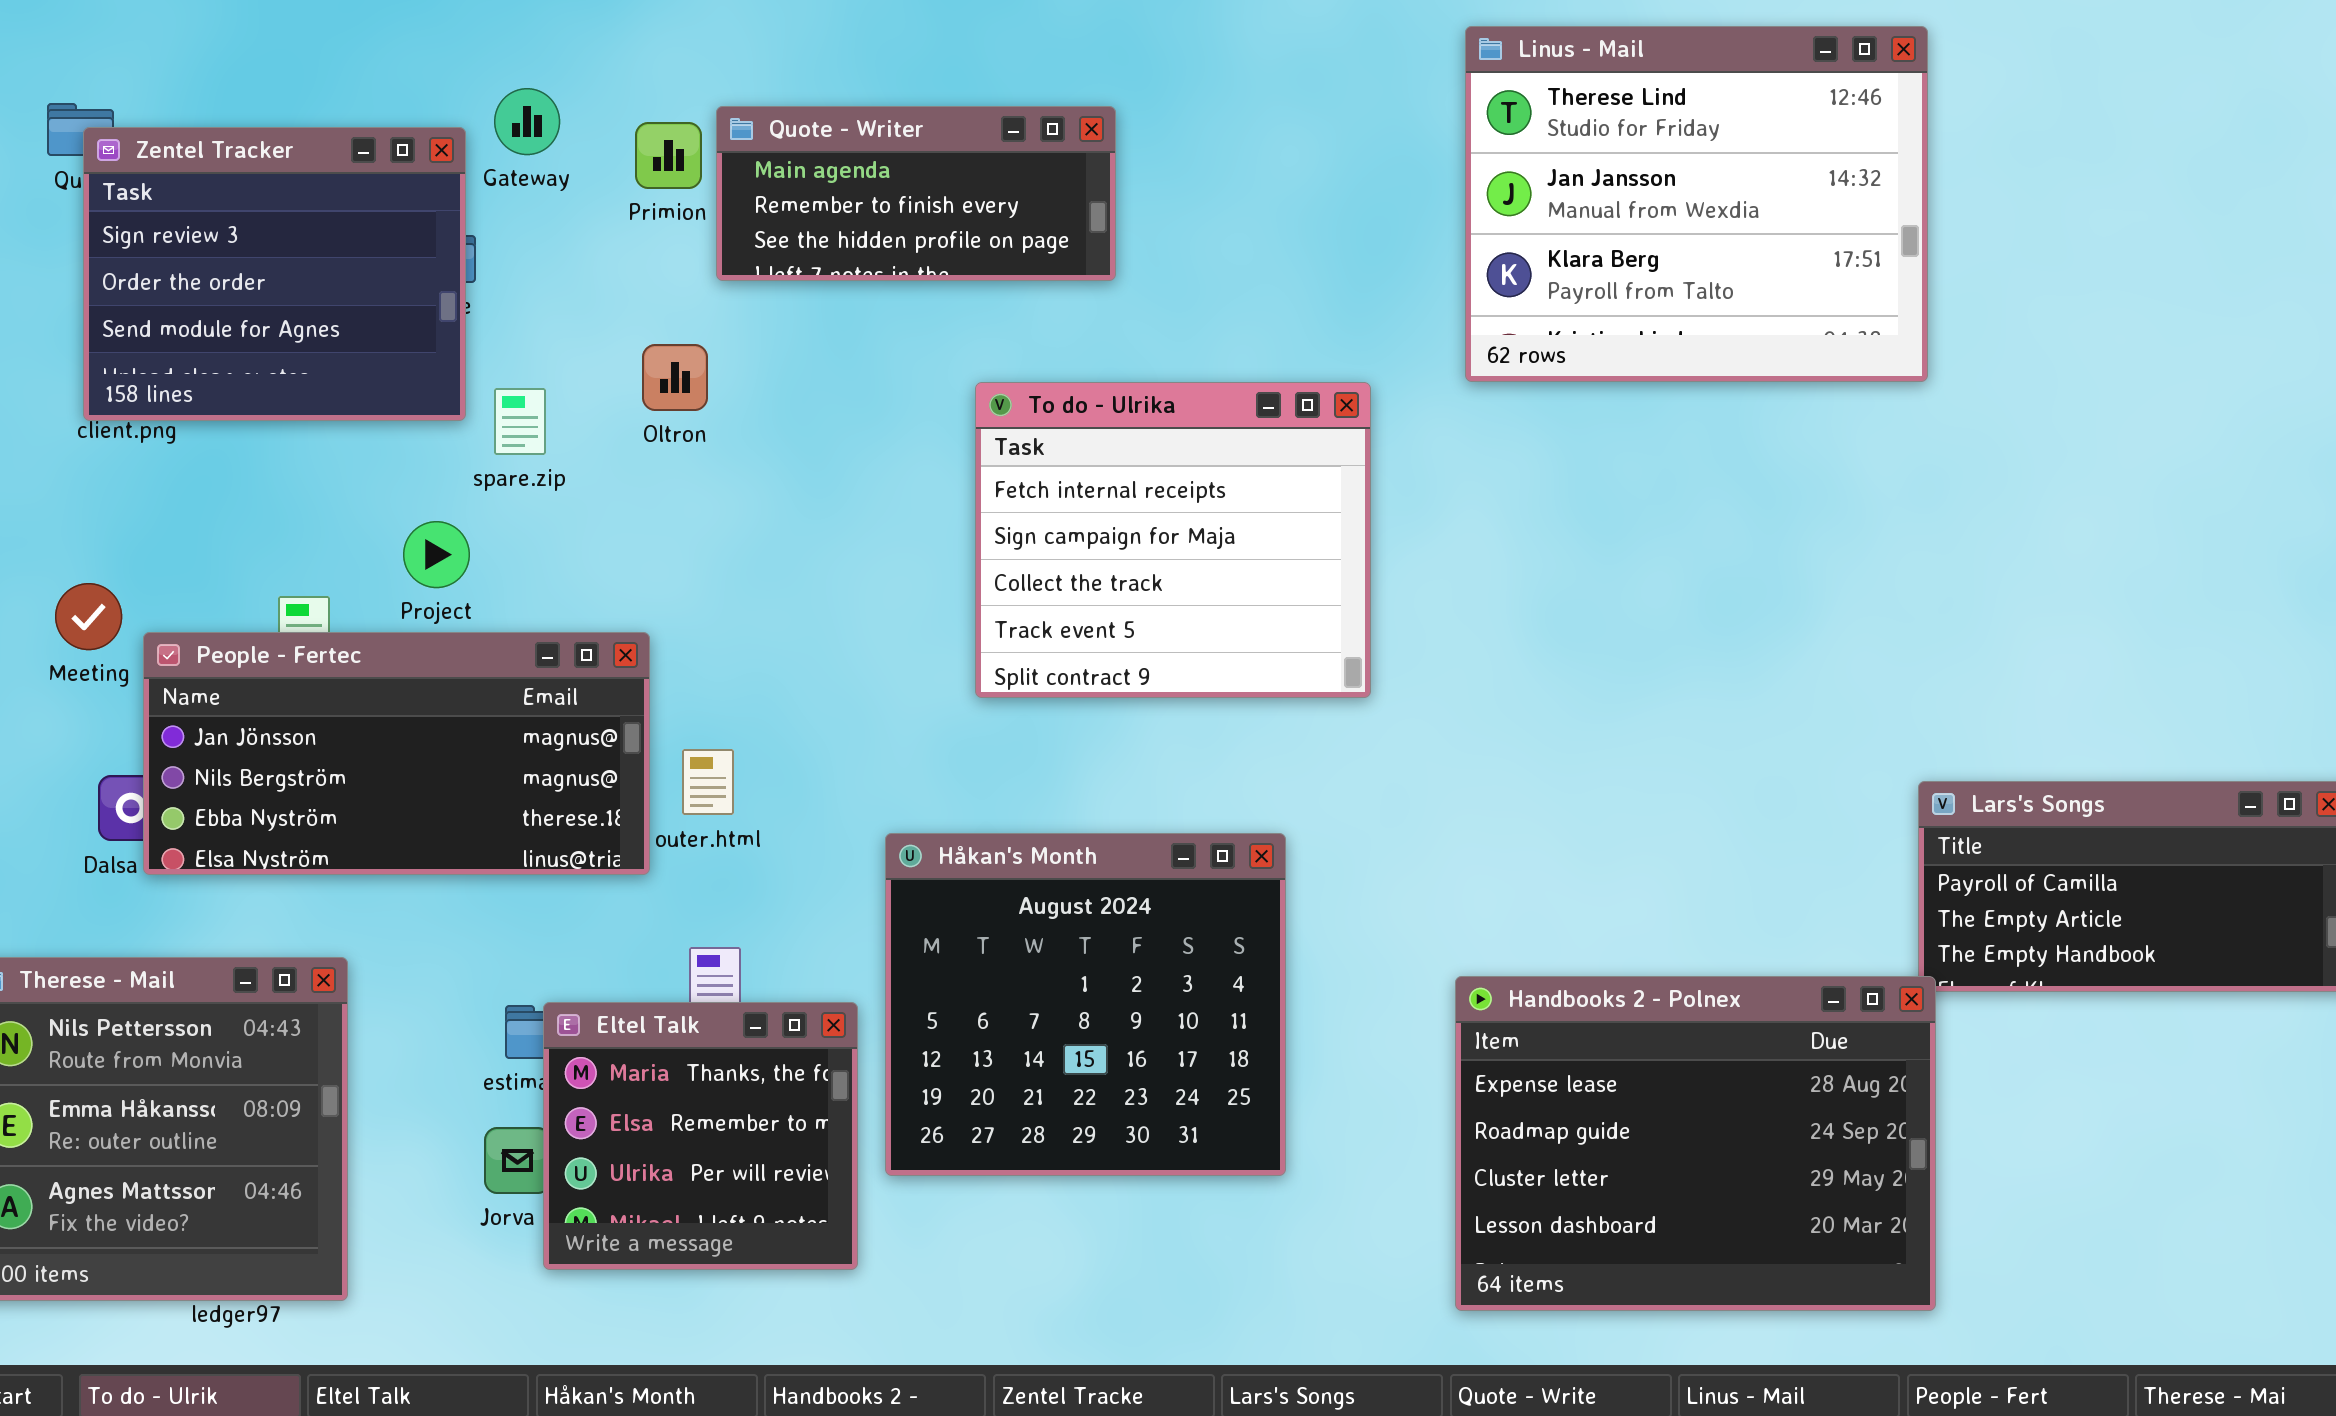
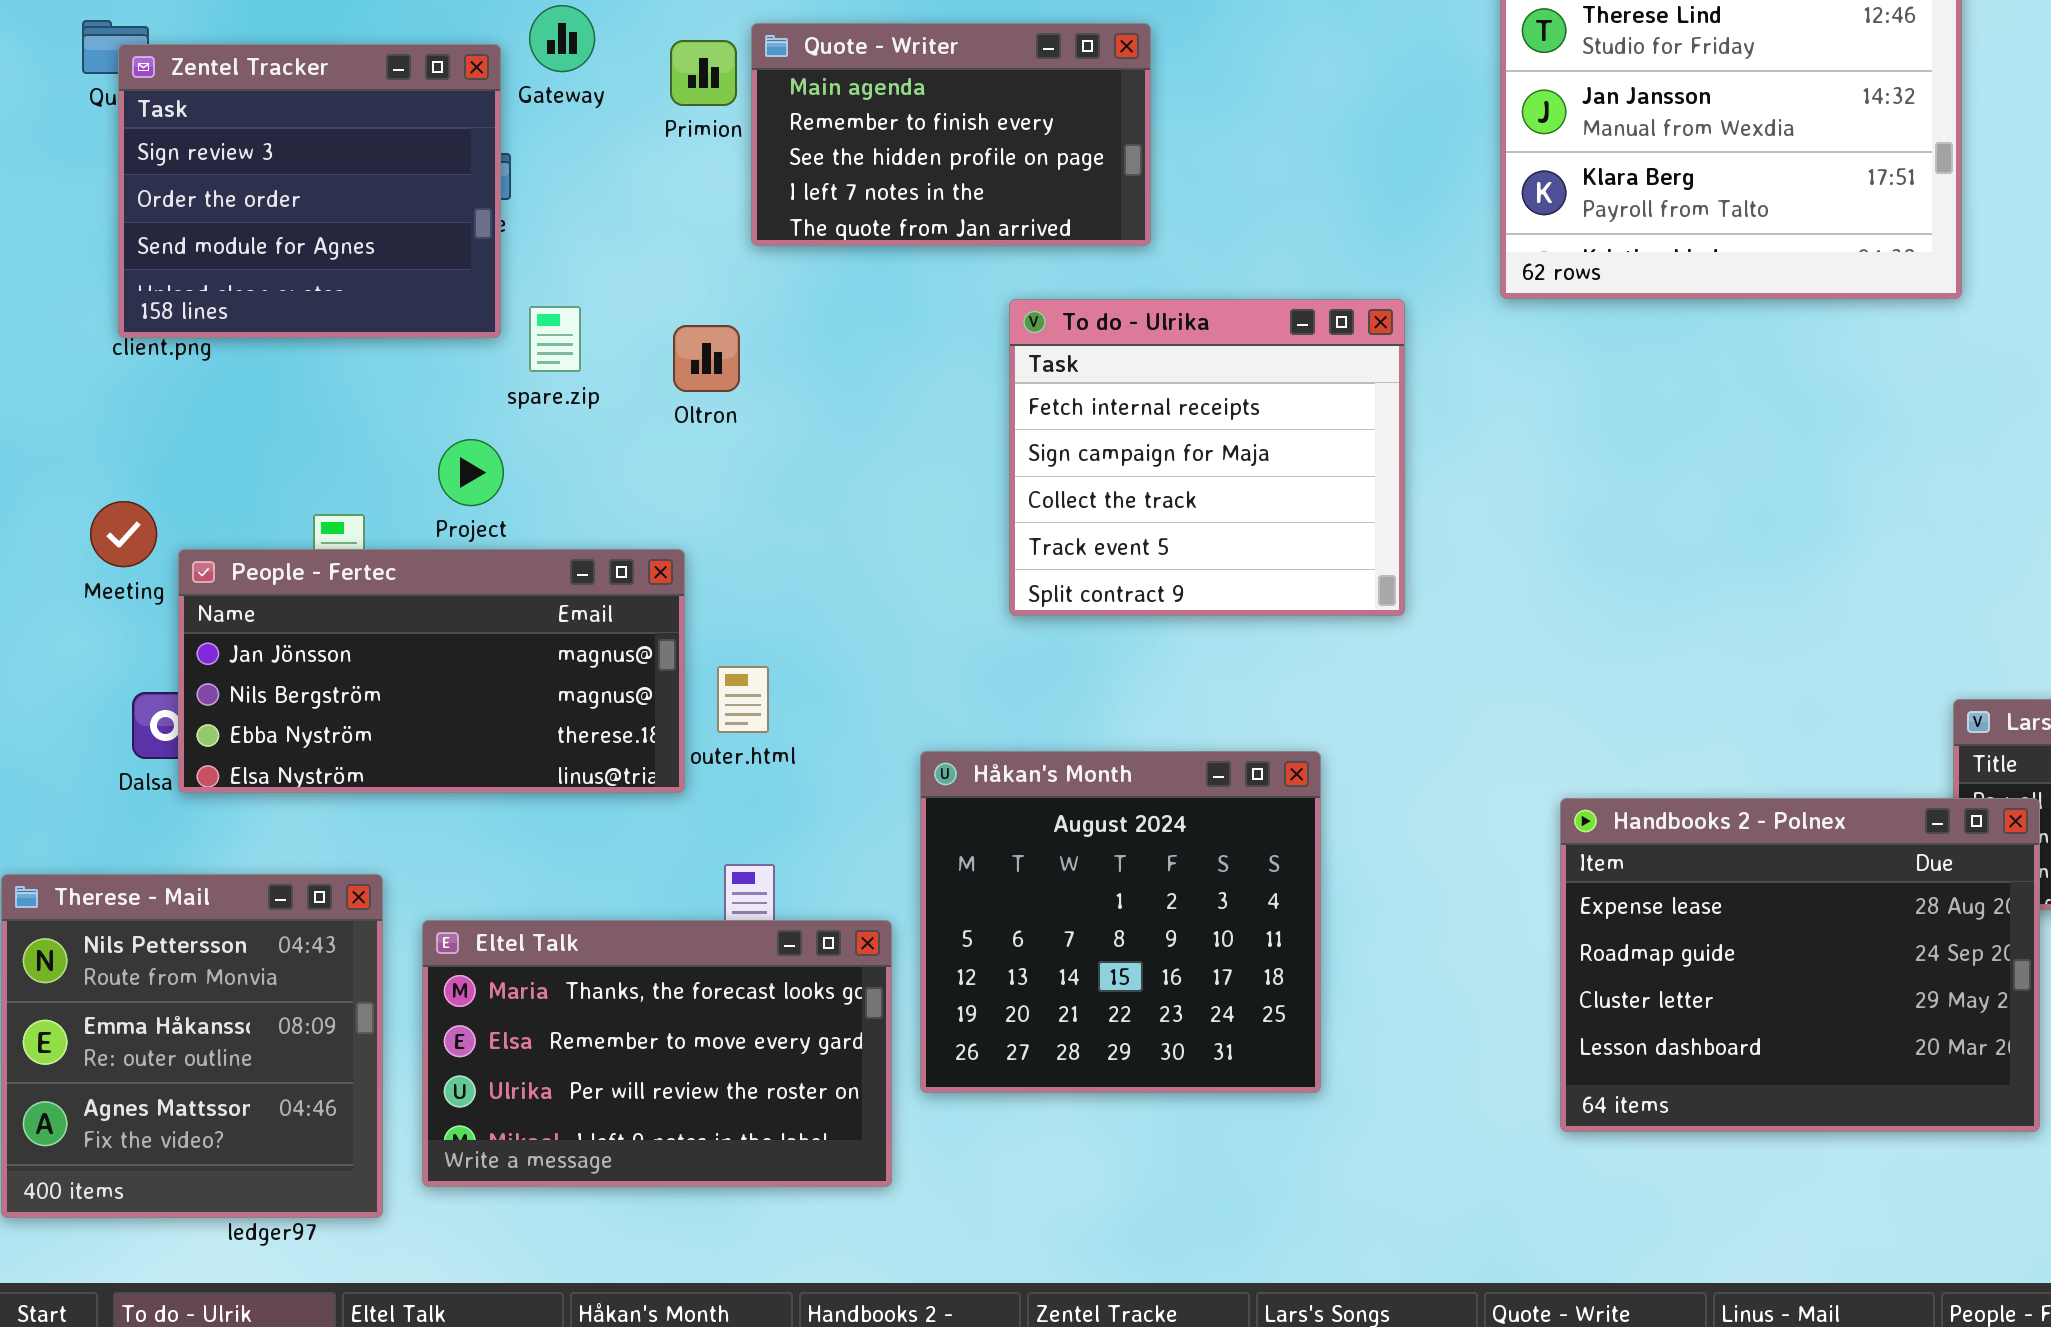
Quote - Writer: [716,106,1116,281] -> [751,23,1151,246], resized
Oltron: [642,344,708,411] -> [673,325,740,392], moved
Handbooks 2 - Polnex: [1455,976,1936,1311] -> [1560,798,2040,1132], moved
Eltel Talk: [543,1002,858,1270] -> [422,920,892,1187], resized

